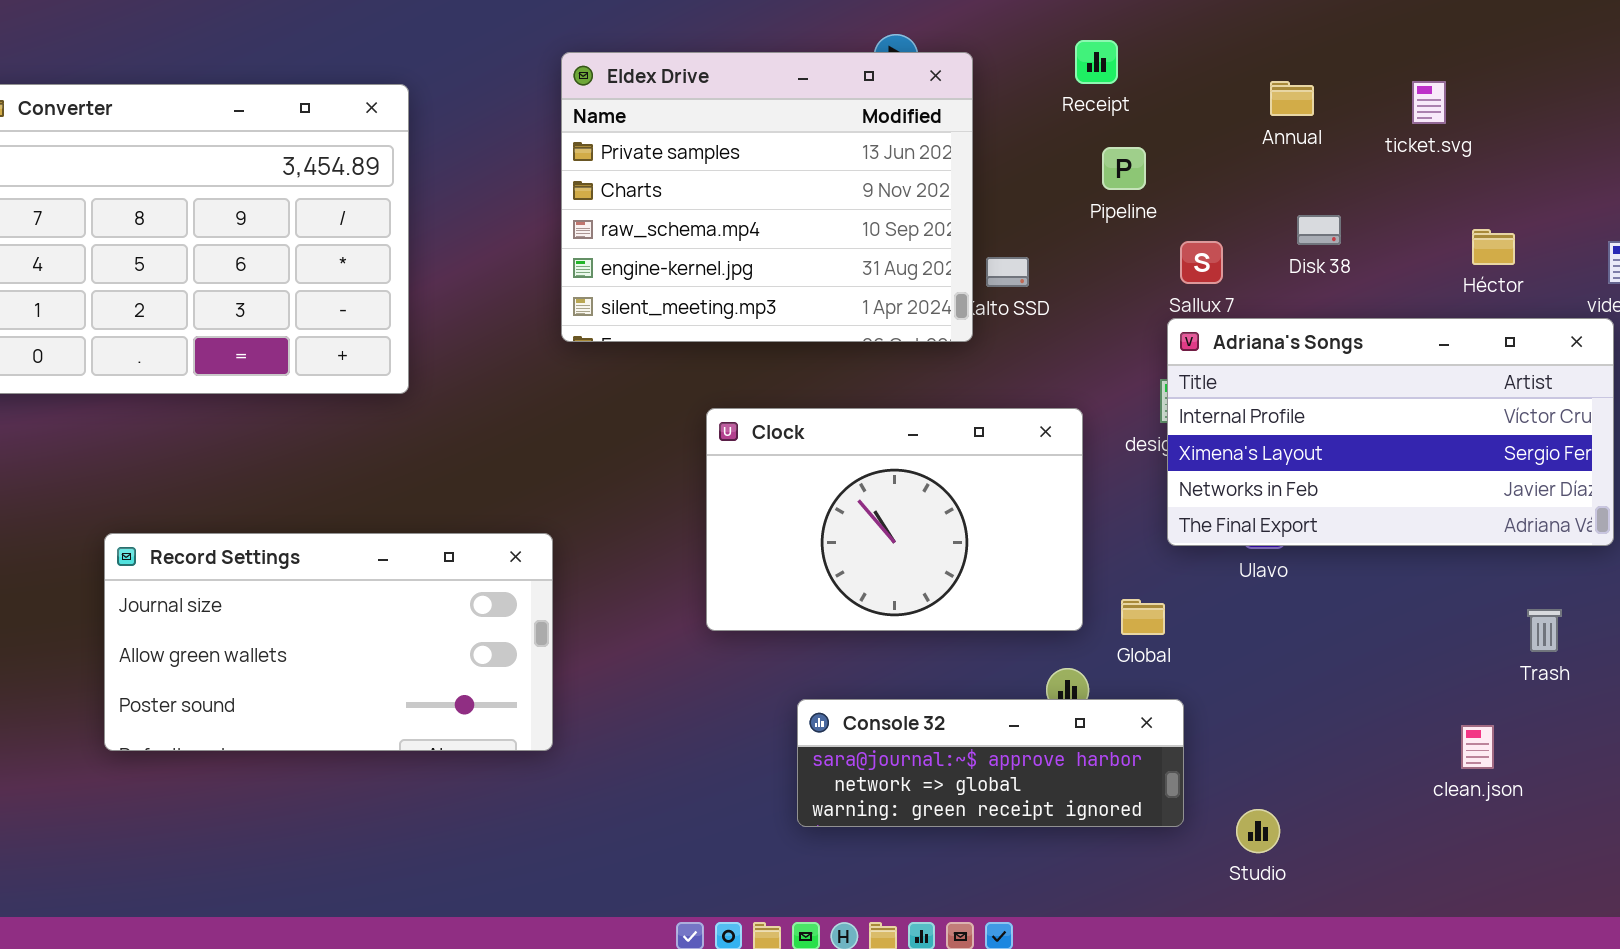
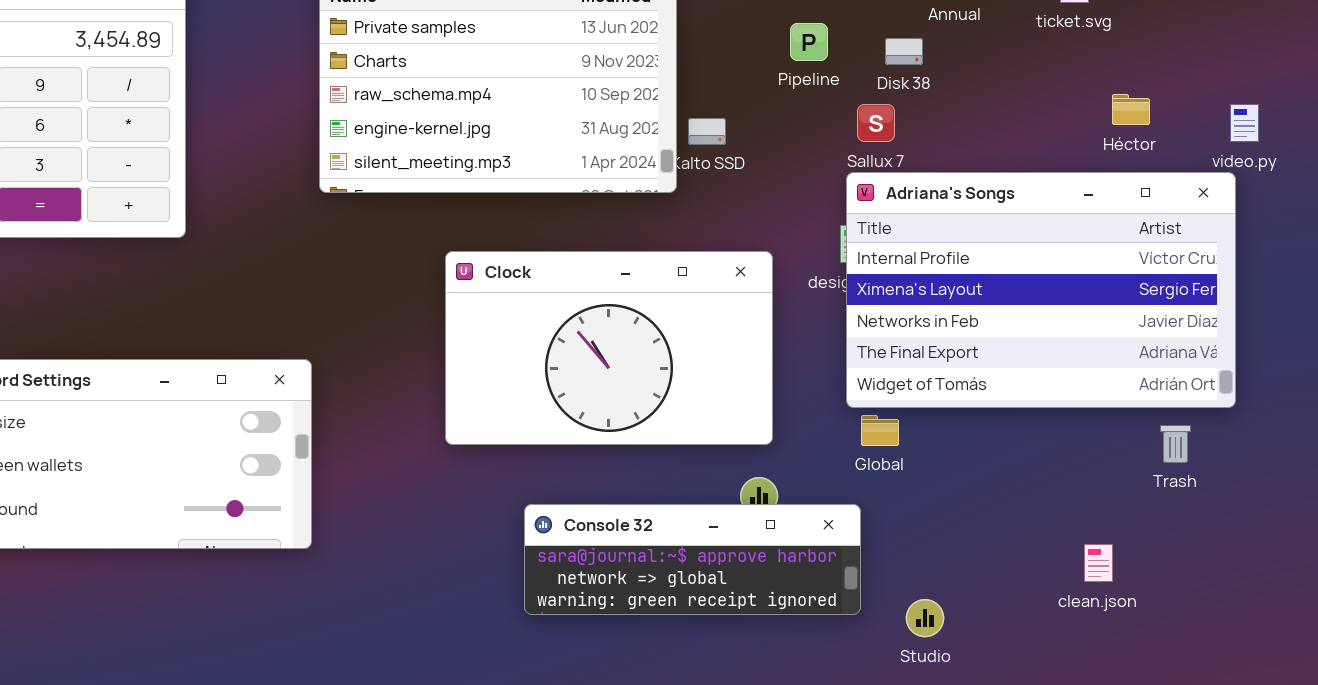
Disk 38: [1297,215,1341,245] -> [885,38,923,65], moved
Adriana's Songs: [1167,318,1614,546] -> [846,172,1236,408], resized
Global: [1121,599,1165,635] -> [861,415,899,446], moved
clean.json: [1461,725,1494,769] -> [1084,544,1113,582], moved

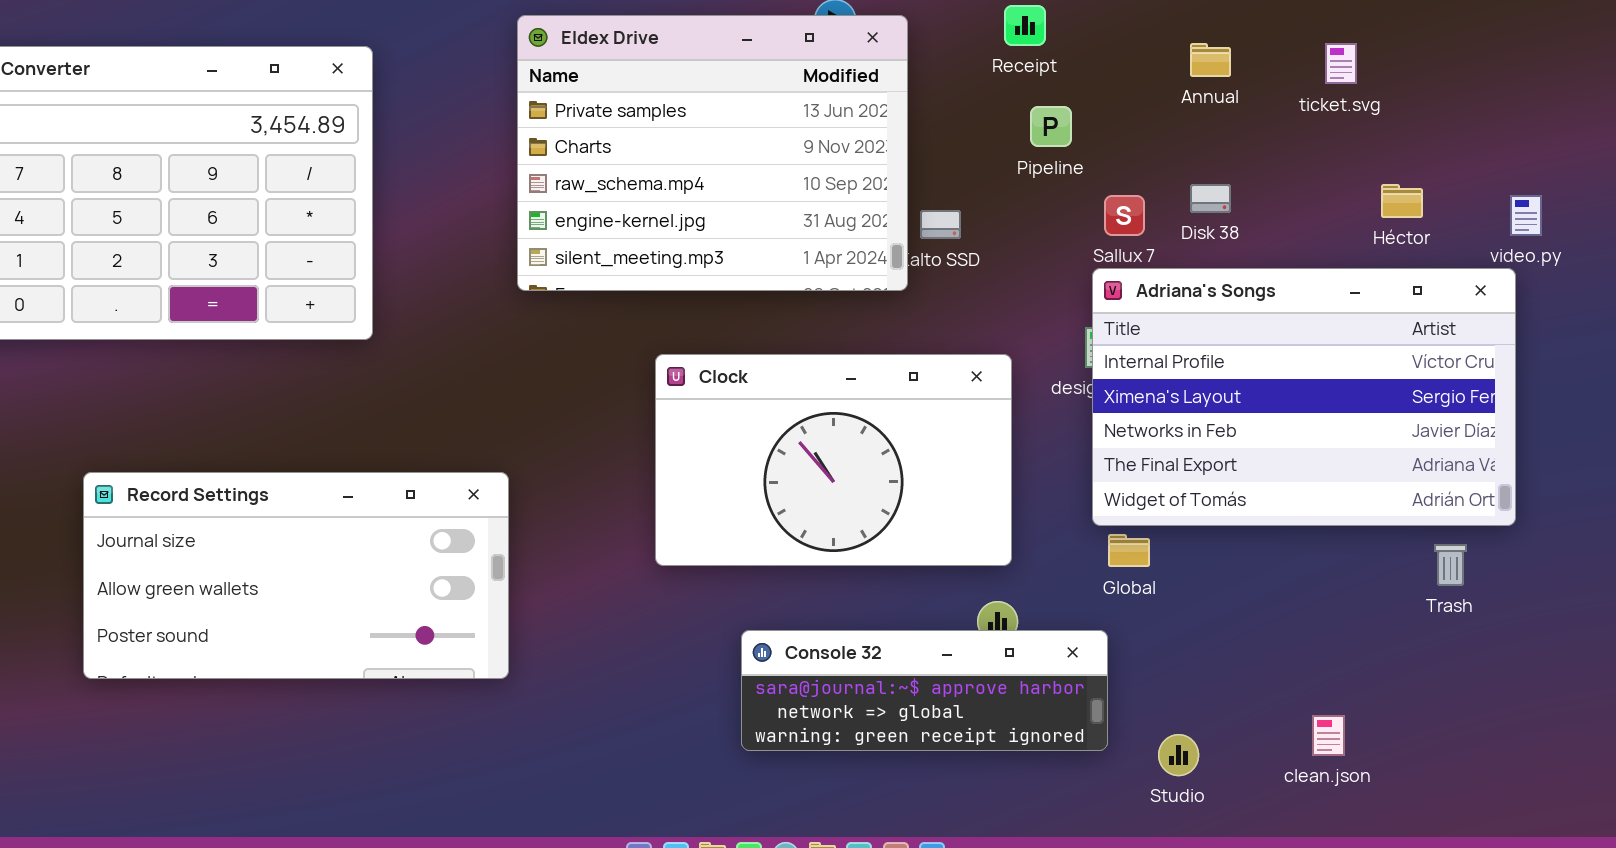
Disk 38: [885,38,923,65] -> [1190,184,1231,213], moved
clean.json: [1084,544,1113,582] -> [1312,715,1345,756], moved

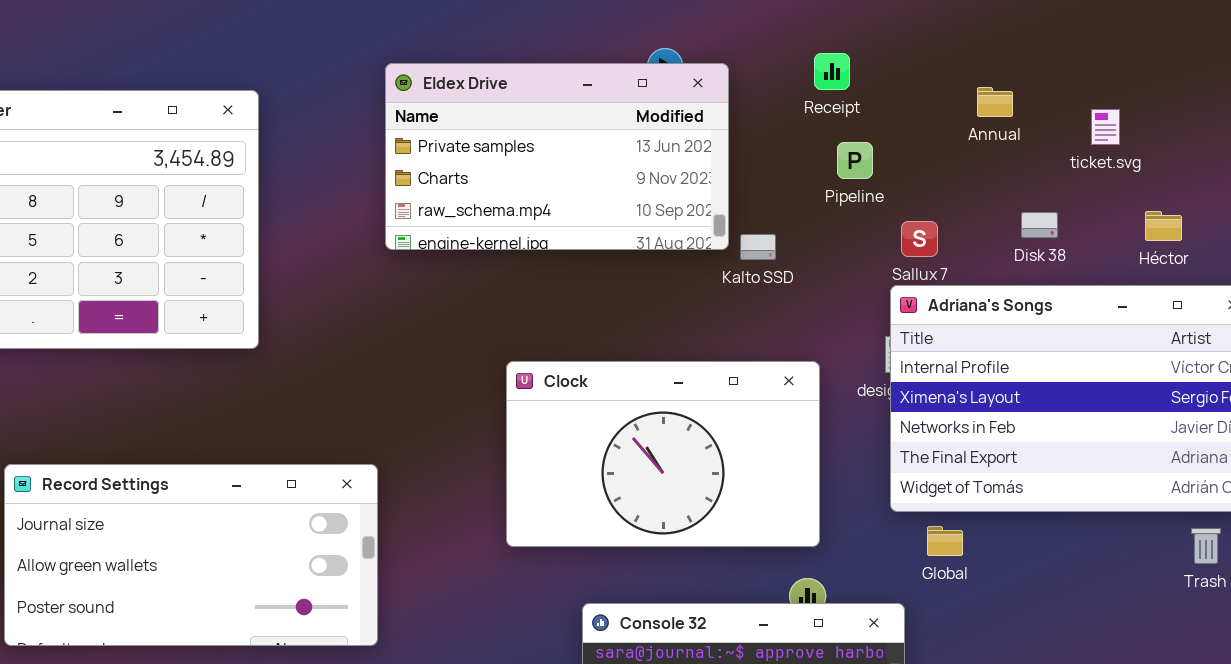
Eldex Drive: [517,15,908,291] -> [385,63,729,250], resized
ticket.svg: [1325,43,1357,84] -> [1091,109,1120,145], moved
Disk 38: [1190,184,1231,213] -> [1021,212,1058,238], moved
Global: [1108,534,1150,567] -> [927,526,963,556], moved

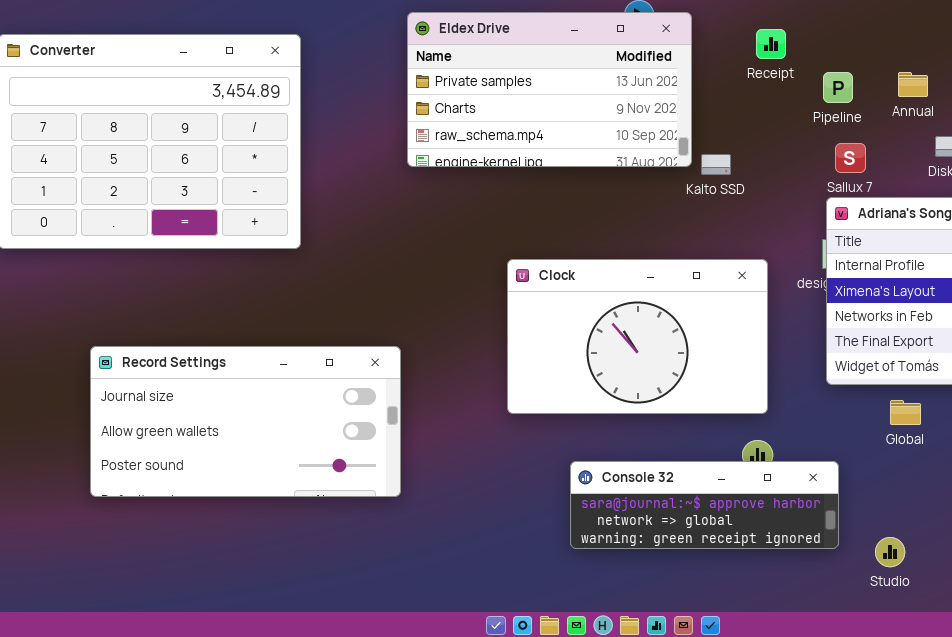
Receipt: [814,53,850,90] -> [756,29,786,59], moved
Annual: [977,87,1013,117] -> [898,72,928,97], moved
Pipeline: [837,142,873,179] -> [823,72,853,103], moved
Global: [927,526,963,556] -> [890,400,921,425], moved

